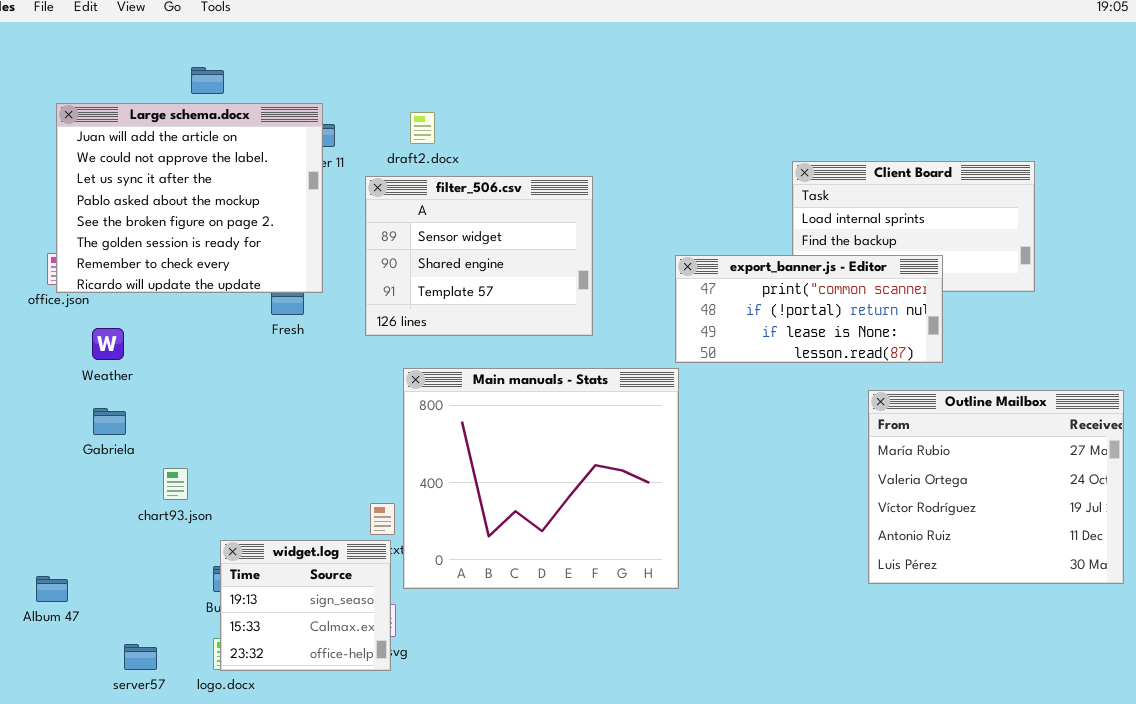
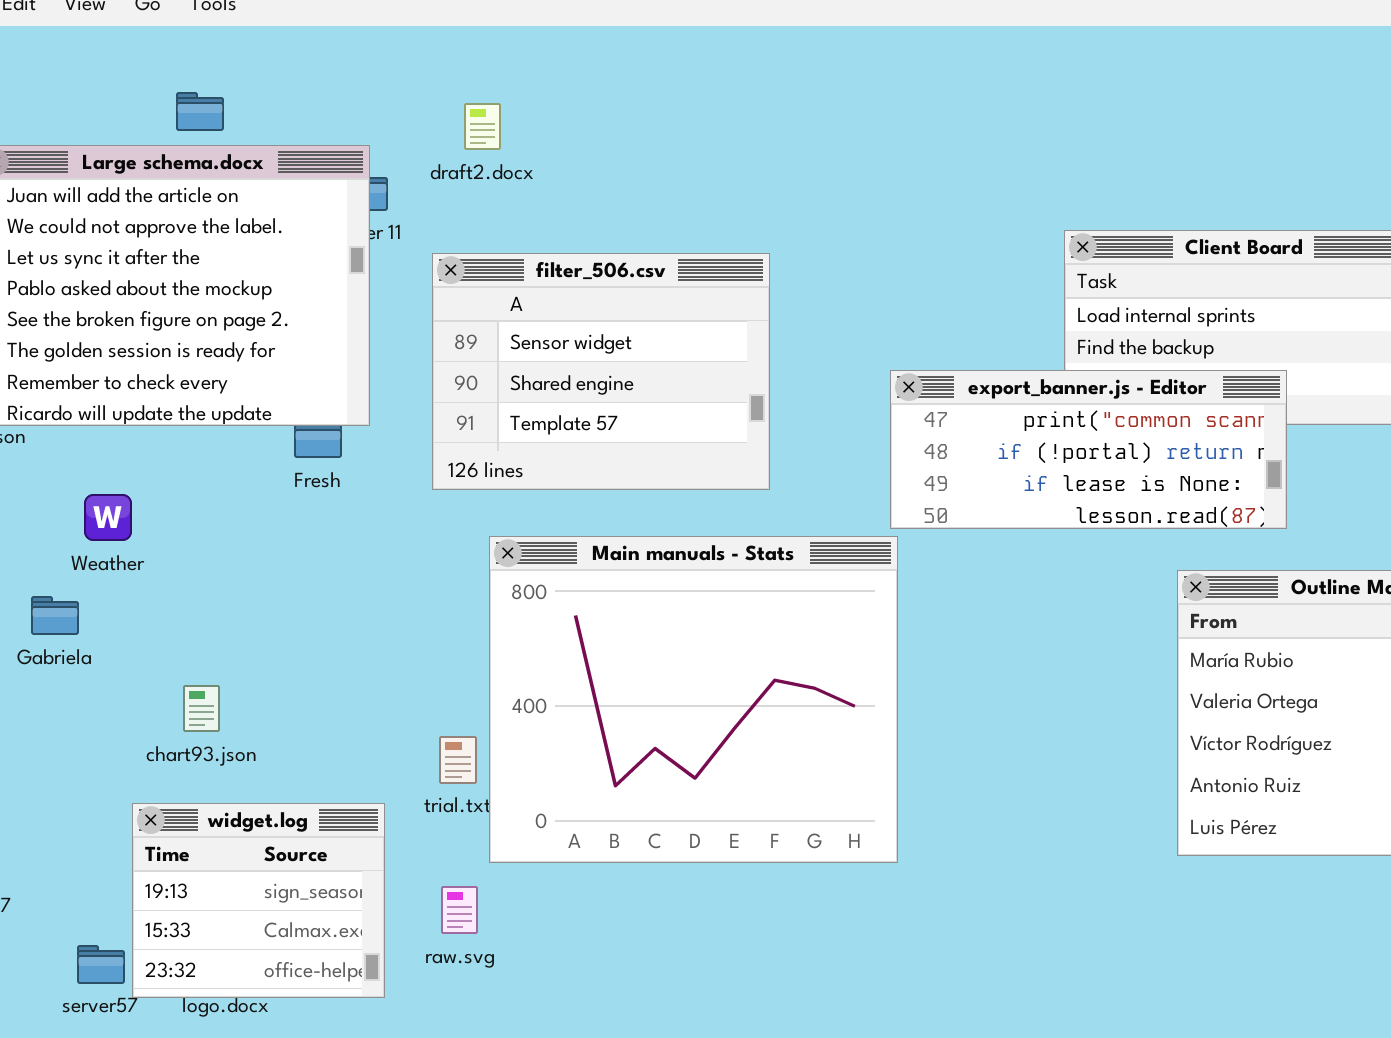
draft2.docx: [410,112,435,144] -> [464,103,501,150], moved
Weather: [92,328,124,360] -> [84,494,132,541], moved
chart93.json: [163,468,188,500] -> [183,685,220,732], moved
widget.log: [220,540,391,671] -> [132,803,385,998], moved

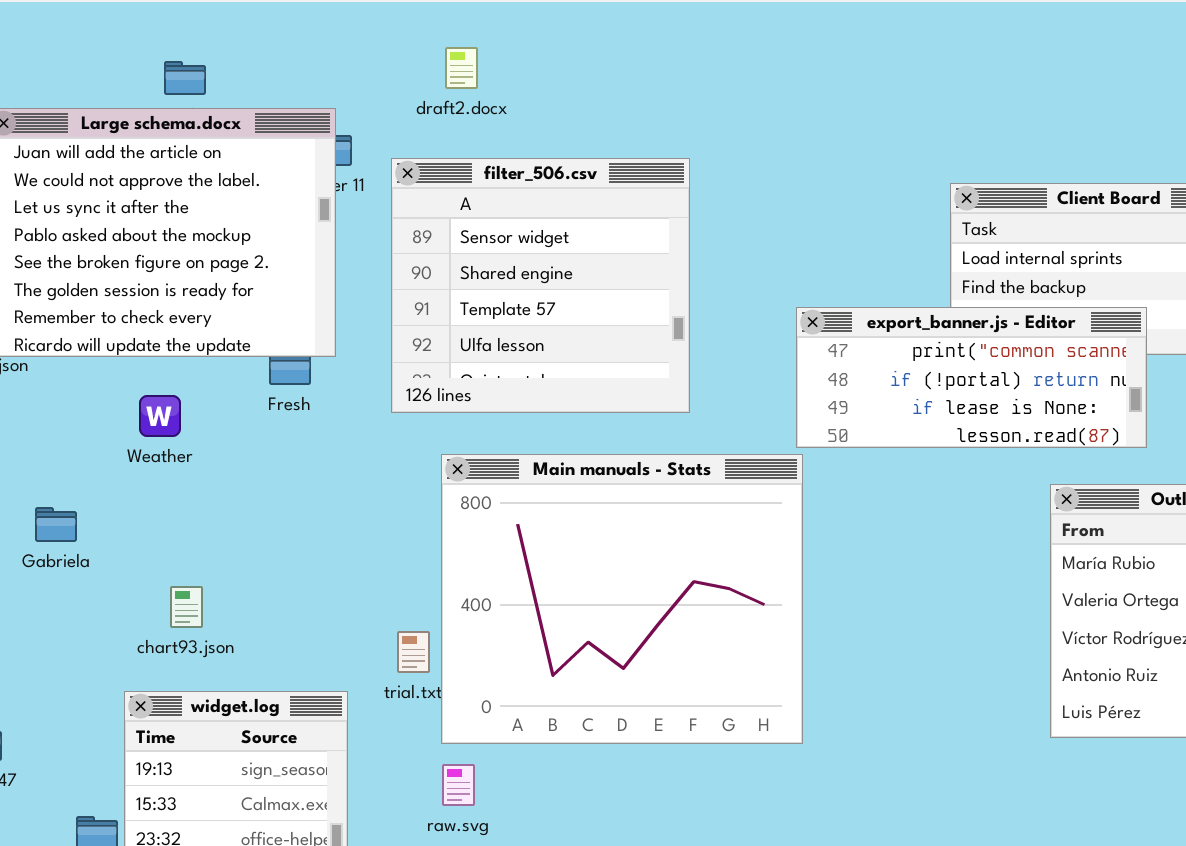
draft2.docx: [464,103,501,150] -> [445,47,478,89], moved
filter_506.csv: [432,253,770,490] -> [391,158,690,413], resized
Weather: [84,494,132,541] -> [139,395,181,437], moved
raw.svg: [441,886,478,934] -> [442,764,475,806], moved

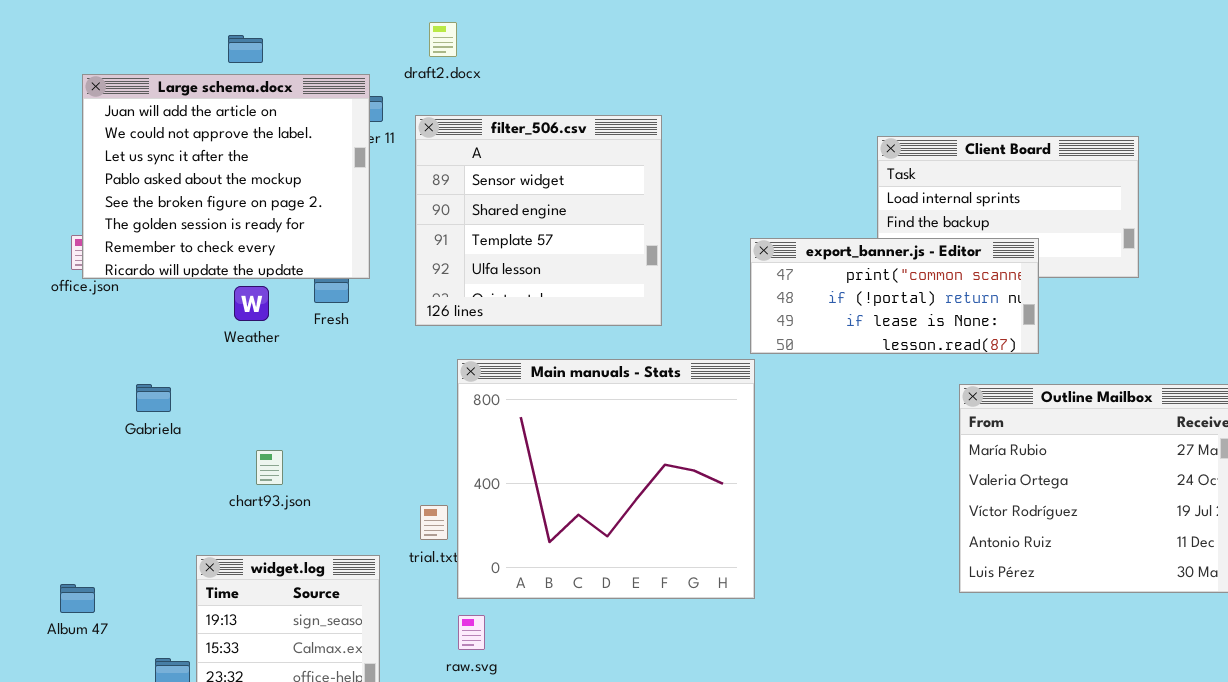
draft2.docx: [445,47,478,89] -> [429,22,457,57], moved
Weather: [139,395,181,437] -> [234,286,269,321], moved
Gabriela: [35,507,77,542] -> [136,384,171,412], moved
chart93.json: [170,586,203,628] -> [256,450,283,485], moved

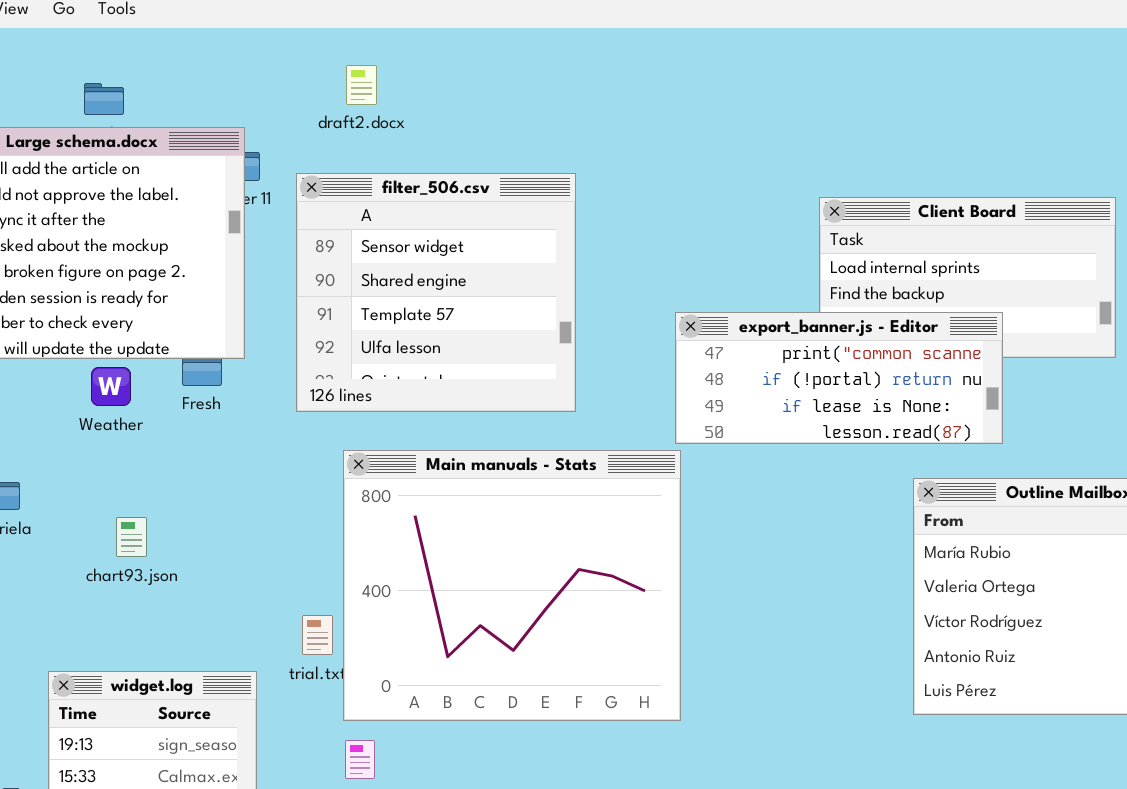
draft2.docx: [429,22,457,57] -> [346,65,377,105], moved
chart93.json: [256,450,283,485] -> [116,517,147,557], moved

